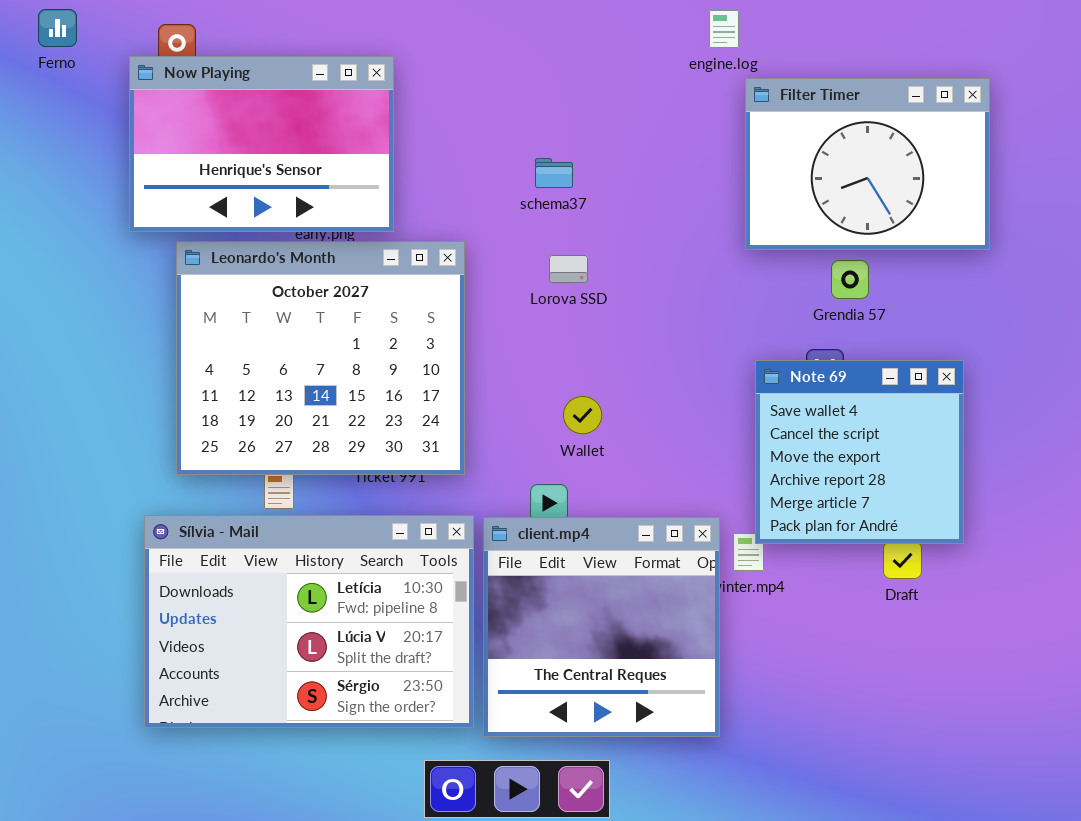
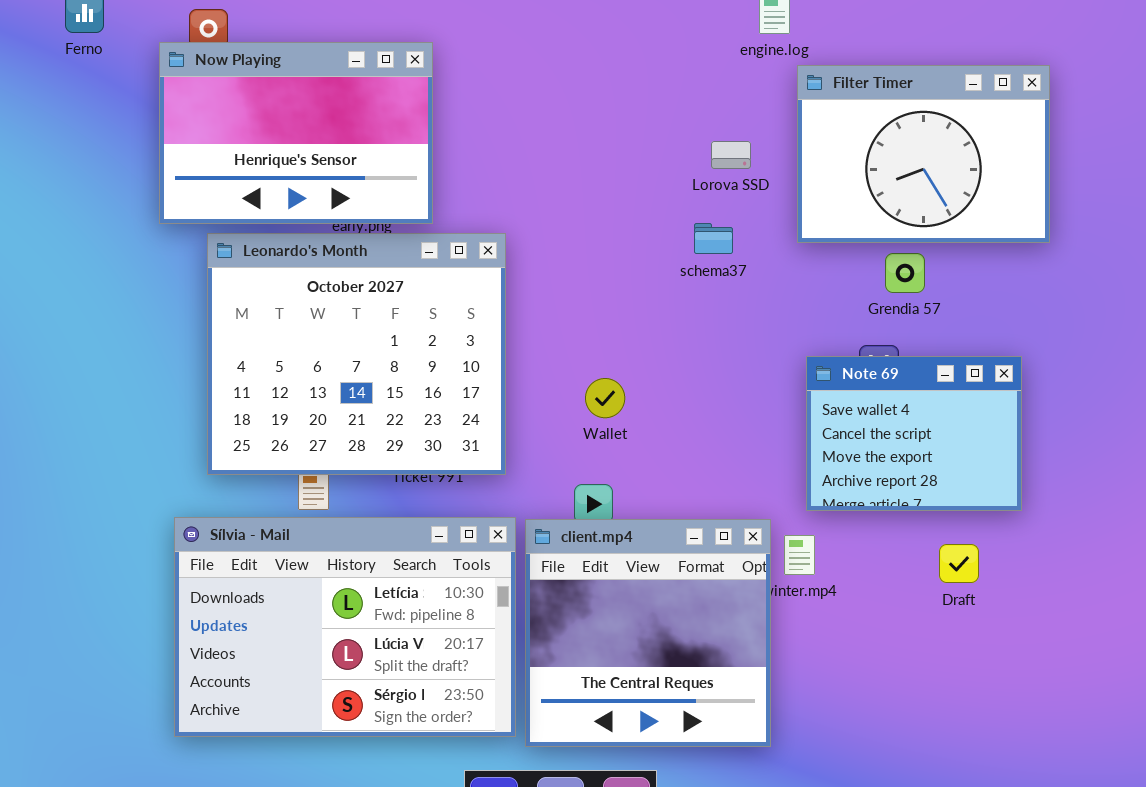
schema37: [535,158,573,188] -> [694,223,733,254], moved
Lorova SSD: [549,255,588,283] -> [711,141,751,169], moved
Note 69: [755,360,964,544] -> [806,356,1022,511], resized
Wallet: [563,396,602,434] -> [585,378,625,418], moved

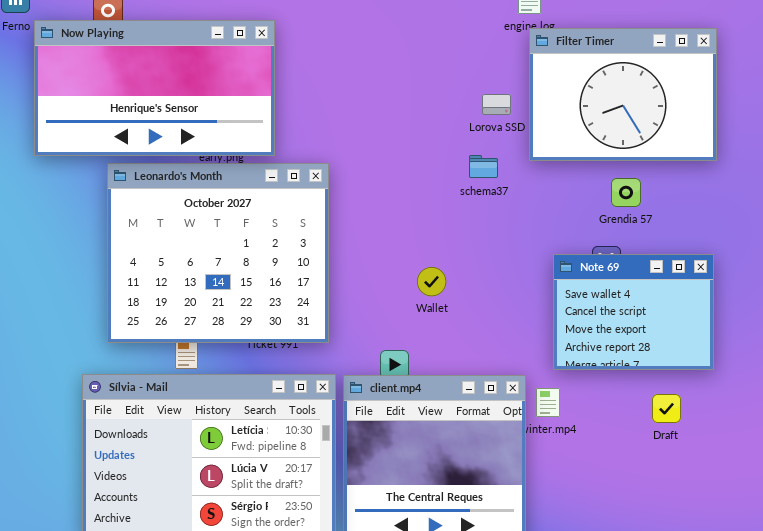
Now Playing: [159,42,433,224] -> [34,20,275,156], resized
Filter Timer: [797,65,1050,243] -> [529,28,717,161], moved
Wallet: [585,378,625,418] -> [417,267,446,296], moved

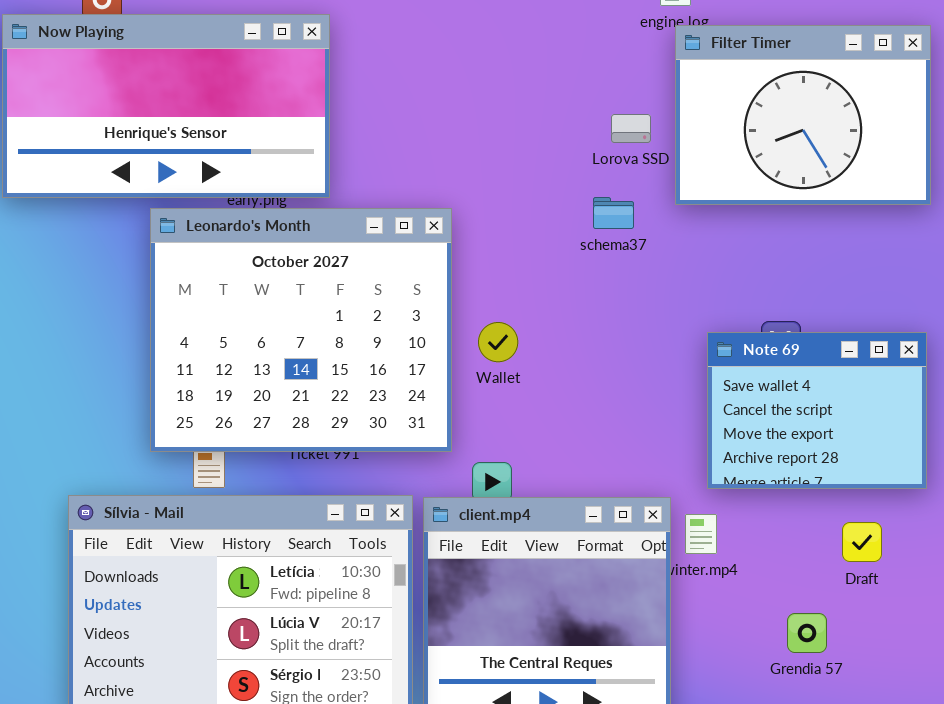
Leonardo's Month: [107,163,329,343] -> [150,208,452,452], moved
Grendia 57: [611,178,641,207] -> [787,613,827,653], moved
Wallet: [417,267,446,296] -> [478,322,518,362], moved

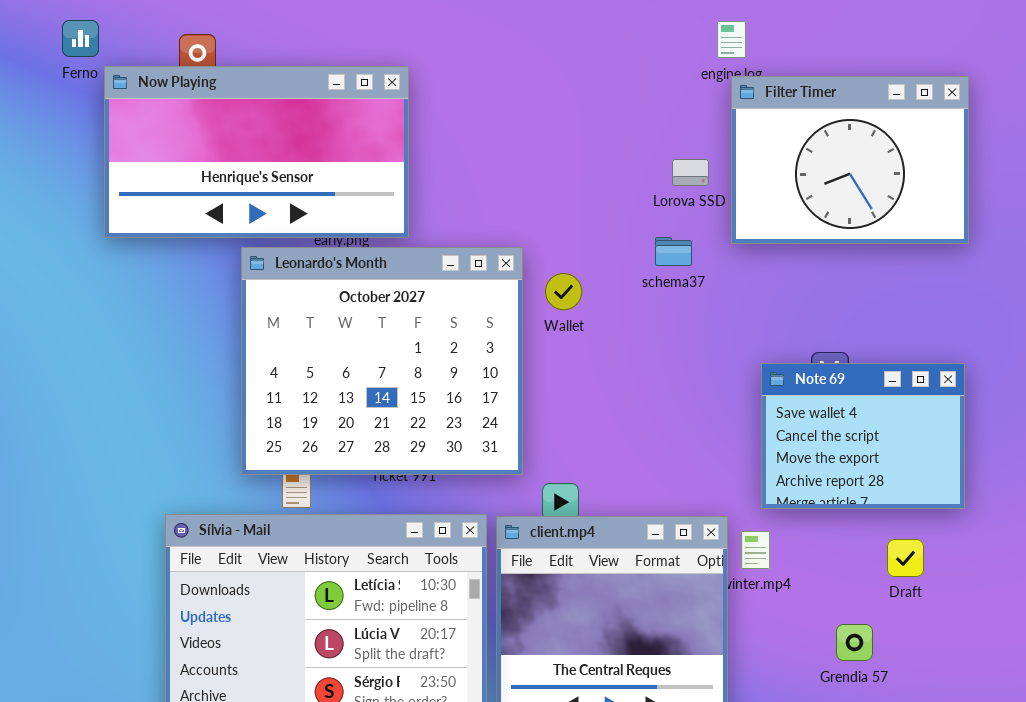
Wallet: [478,322,518,362] -> [545,273,582,310], moved

